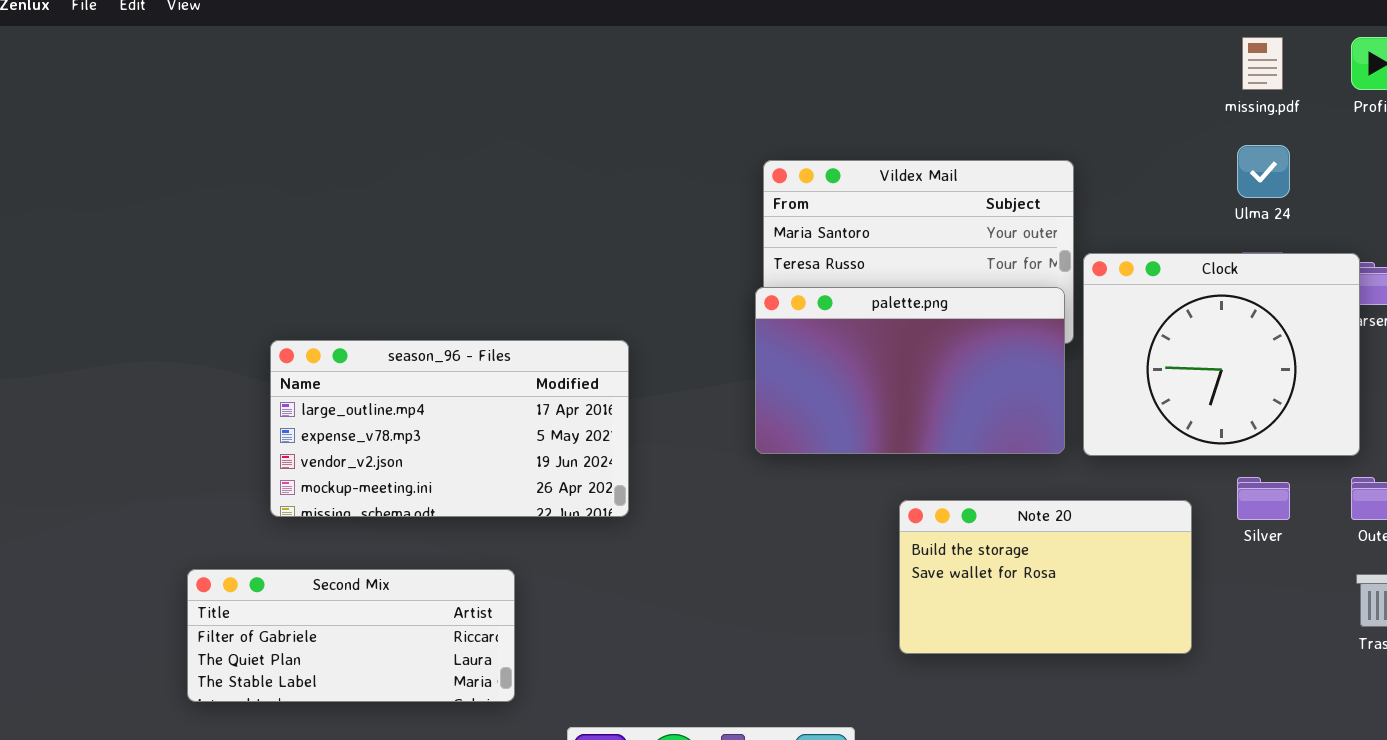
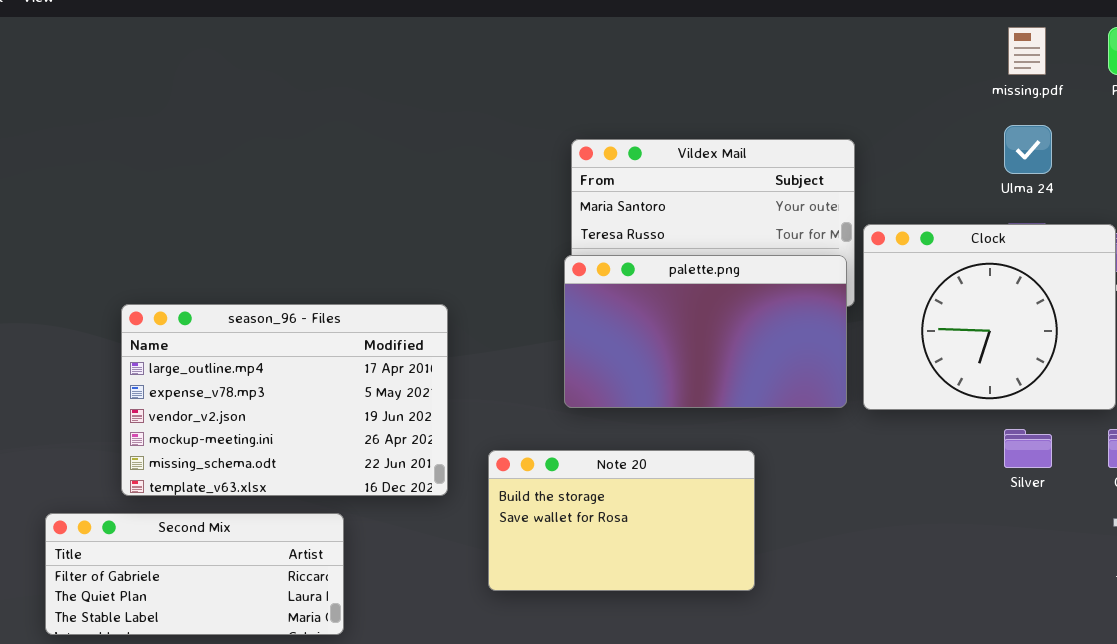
season_96 - Files: [270,340,629,517] -> [121,304,448,496], resized
Note 20: [899,500,1192,654] -> [488,450,755,591], moved

